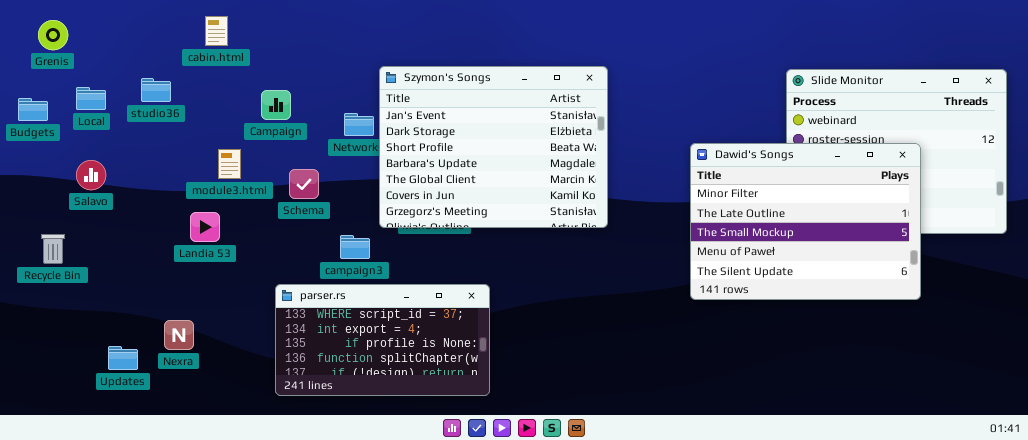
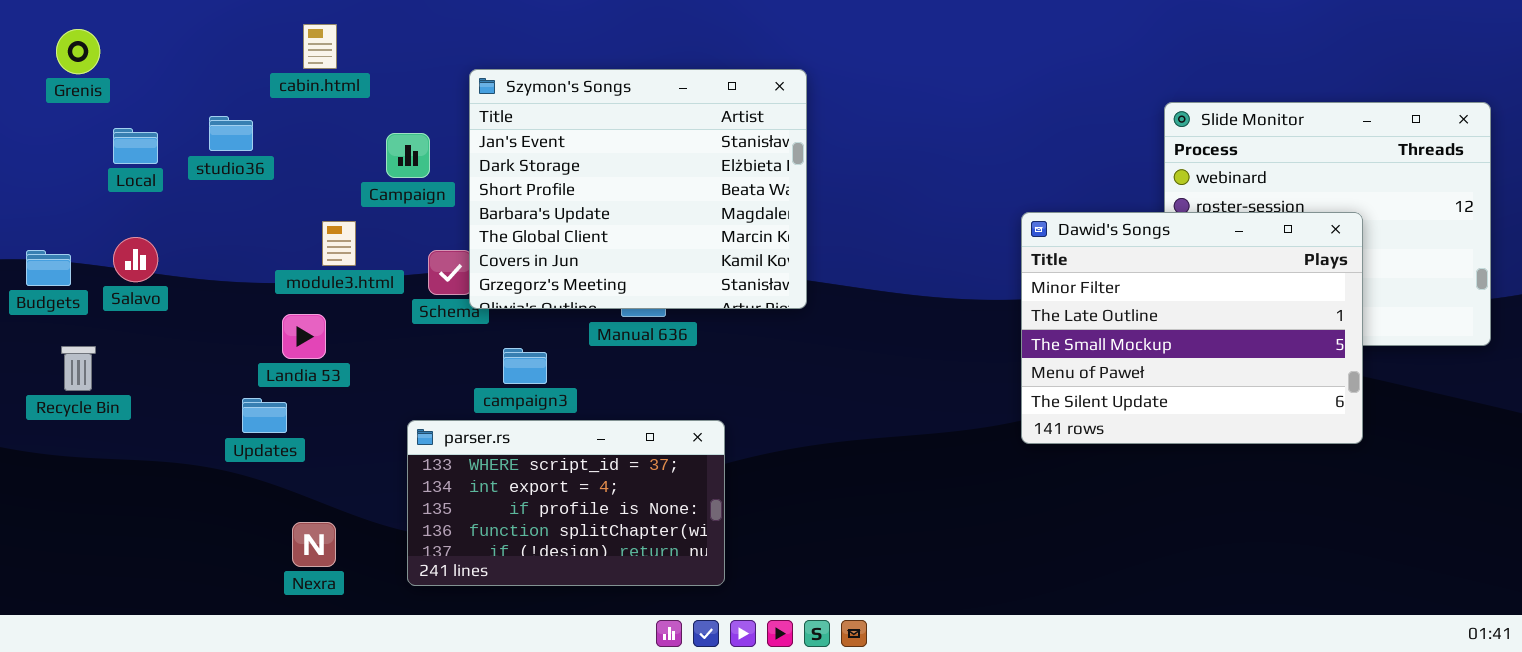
Szymon's Songs: [379,66,608,228] -> [469,69,807,309], moved
Budgets: [18,98,48,121] -> [26,250,71,286], moved
Nexra: [164,320,194,350] -> [292,522,336,567], moved
Updates: [108,346,138,370] -> [242,398,287,433], moved

